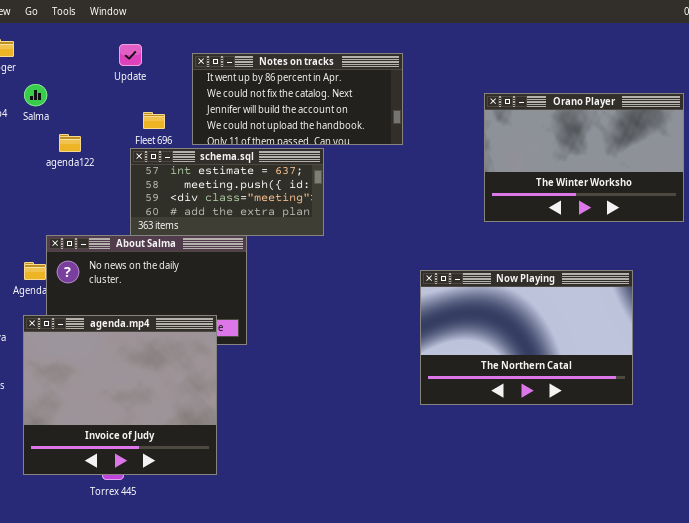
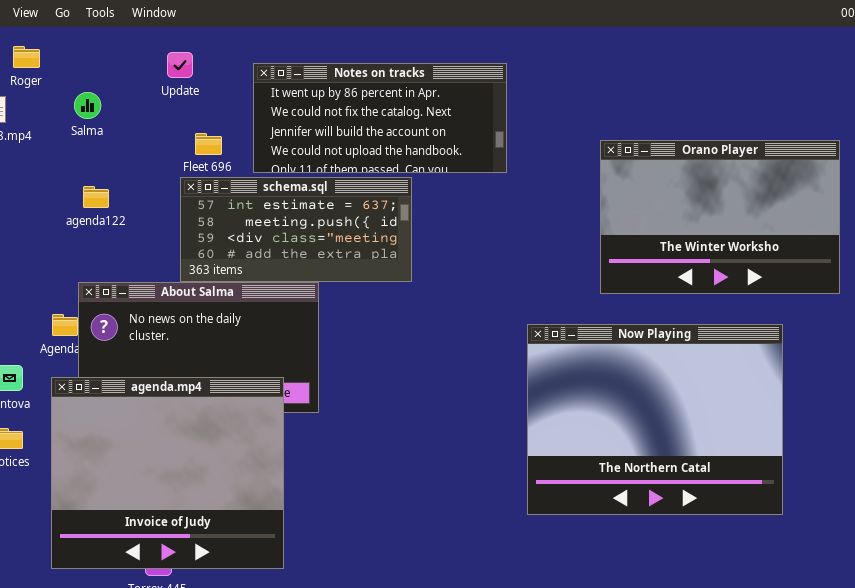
Salma: [24,84,47,106] -> [74,92,101,119], moved
Orano Player: [484,93,684,222] -> [600,140,840,294], moved
agenda122: [59,134,81,152] -> [83,186,109,208], moved
Now Playing: [420,270,633,405] -> [527,324,783,515], resized

